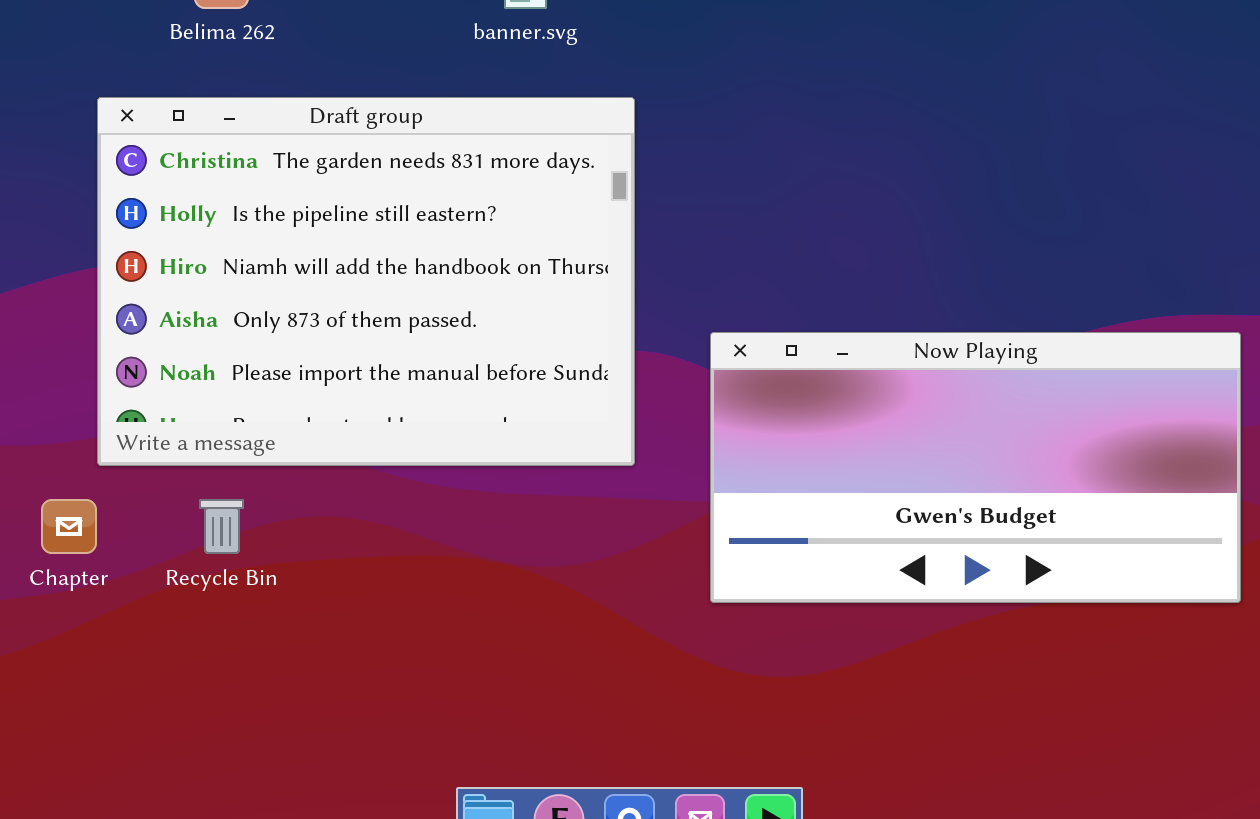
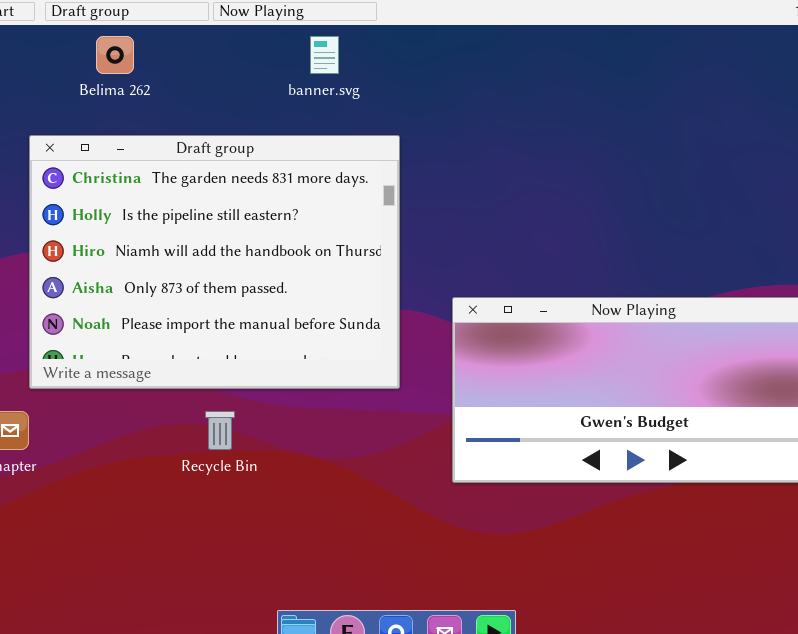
Recycle Bin: [199,499,244,554] -> [205,411,235,450], moved

